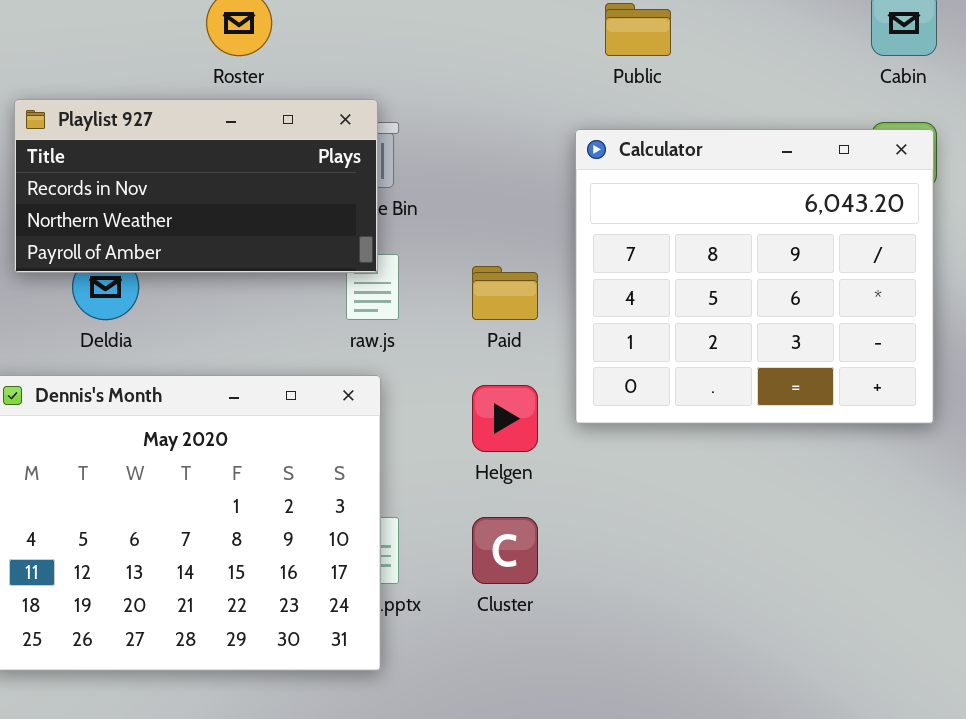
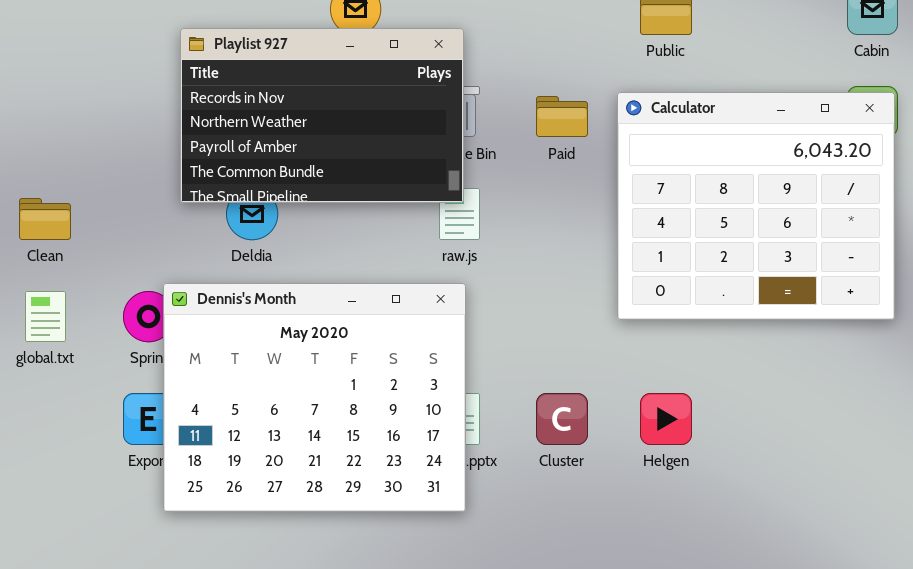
Playlist 927: [14,99,378,273] -> [180,28,464,203], resized
Paid: [472,266,538,320] -> [536,96,588,137], moved
Helgen: [472,385,538,452] -> [640,393,692,445], moved

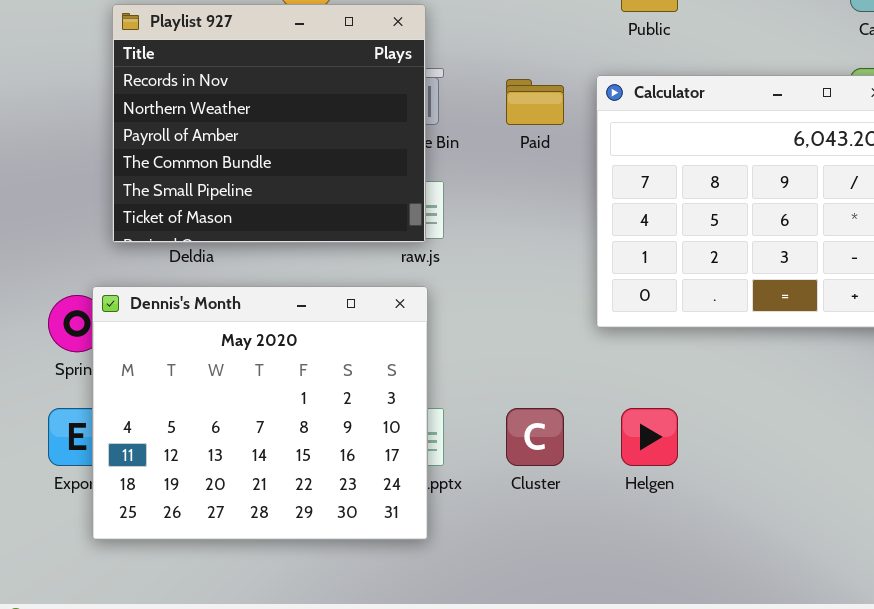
Playlist 927: [180,28,464,203] -> [112,4,426,243], resized

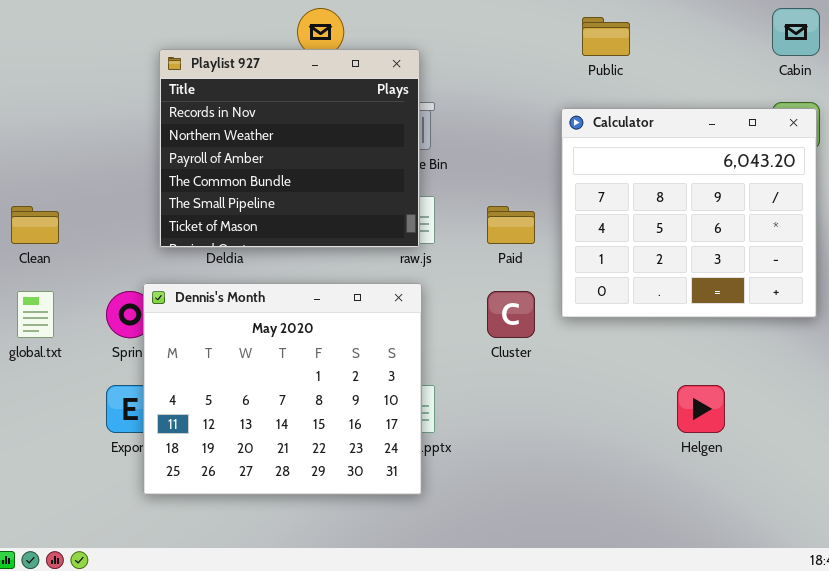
Paid: [506,79,564,125] -> [487,206,535,244], moved
Cluster: [506,408,564,466] -> [487,291,535,338], moved
Helgen: [621,408,678,466] -> [677,385,725,433], moved

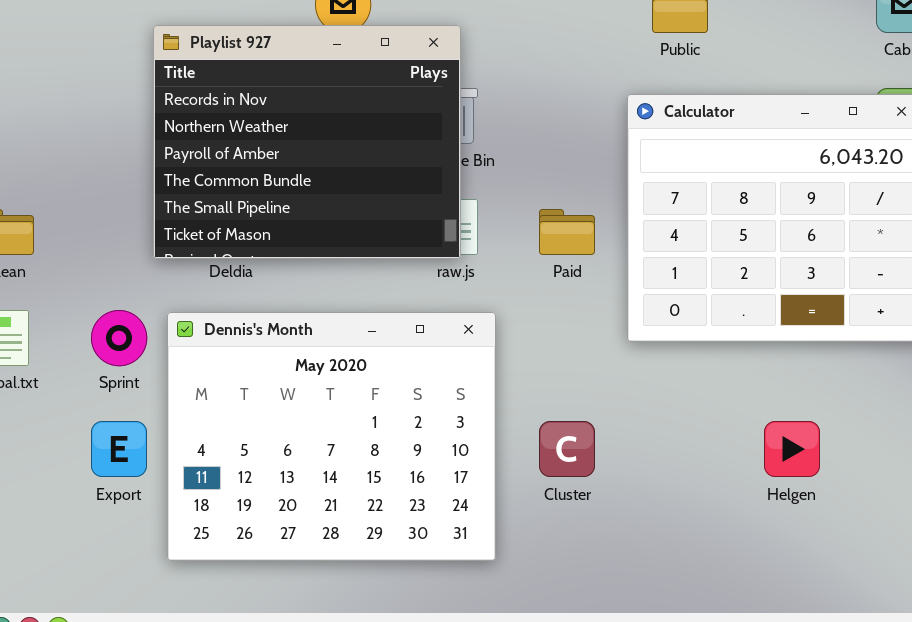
Dennis's Month: [143,283,422,495] -> [167,312,496,561], moved
Cluster: [487,291,535,338] -> [539,421,595,477], moved

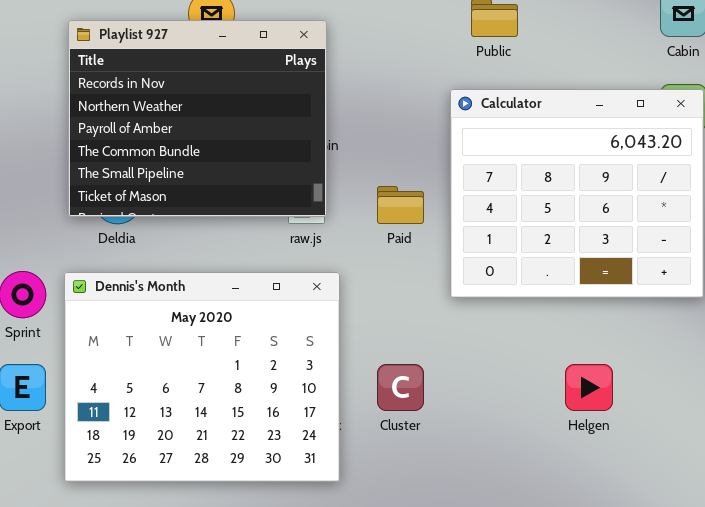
Playlist 927: [153,25,461,259] -> [68,20,327,217], moved

